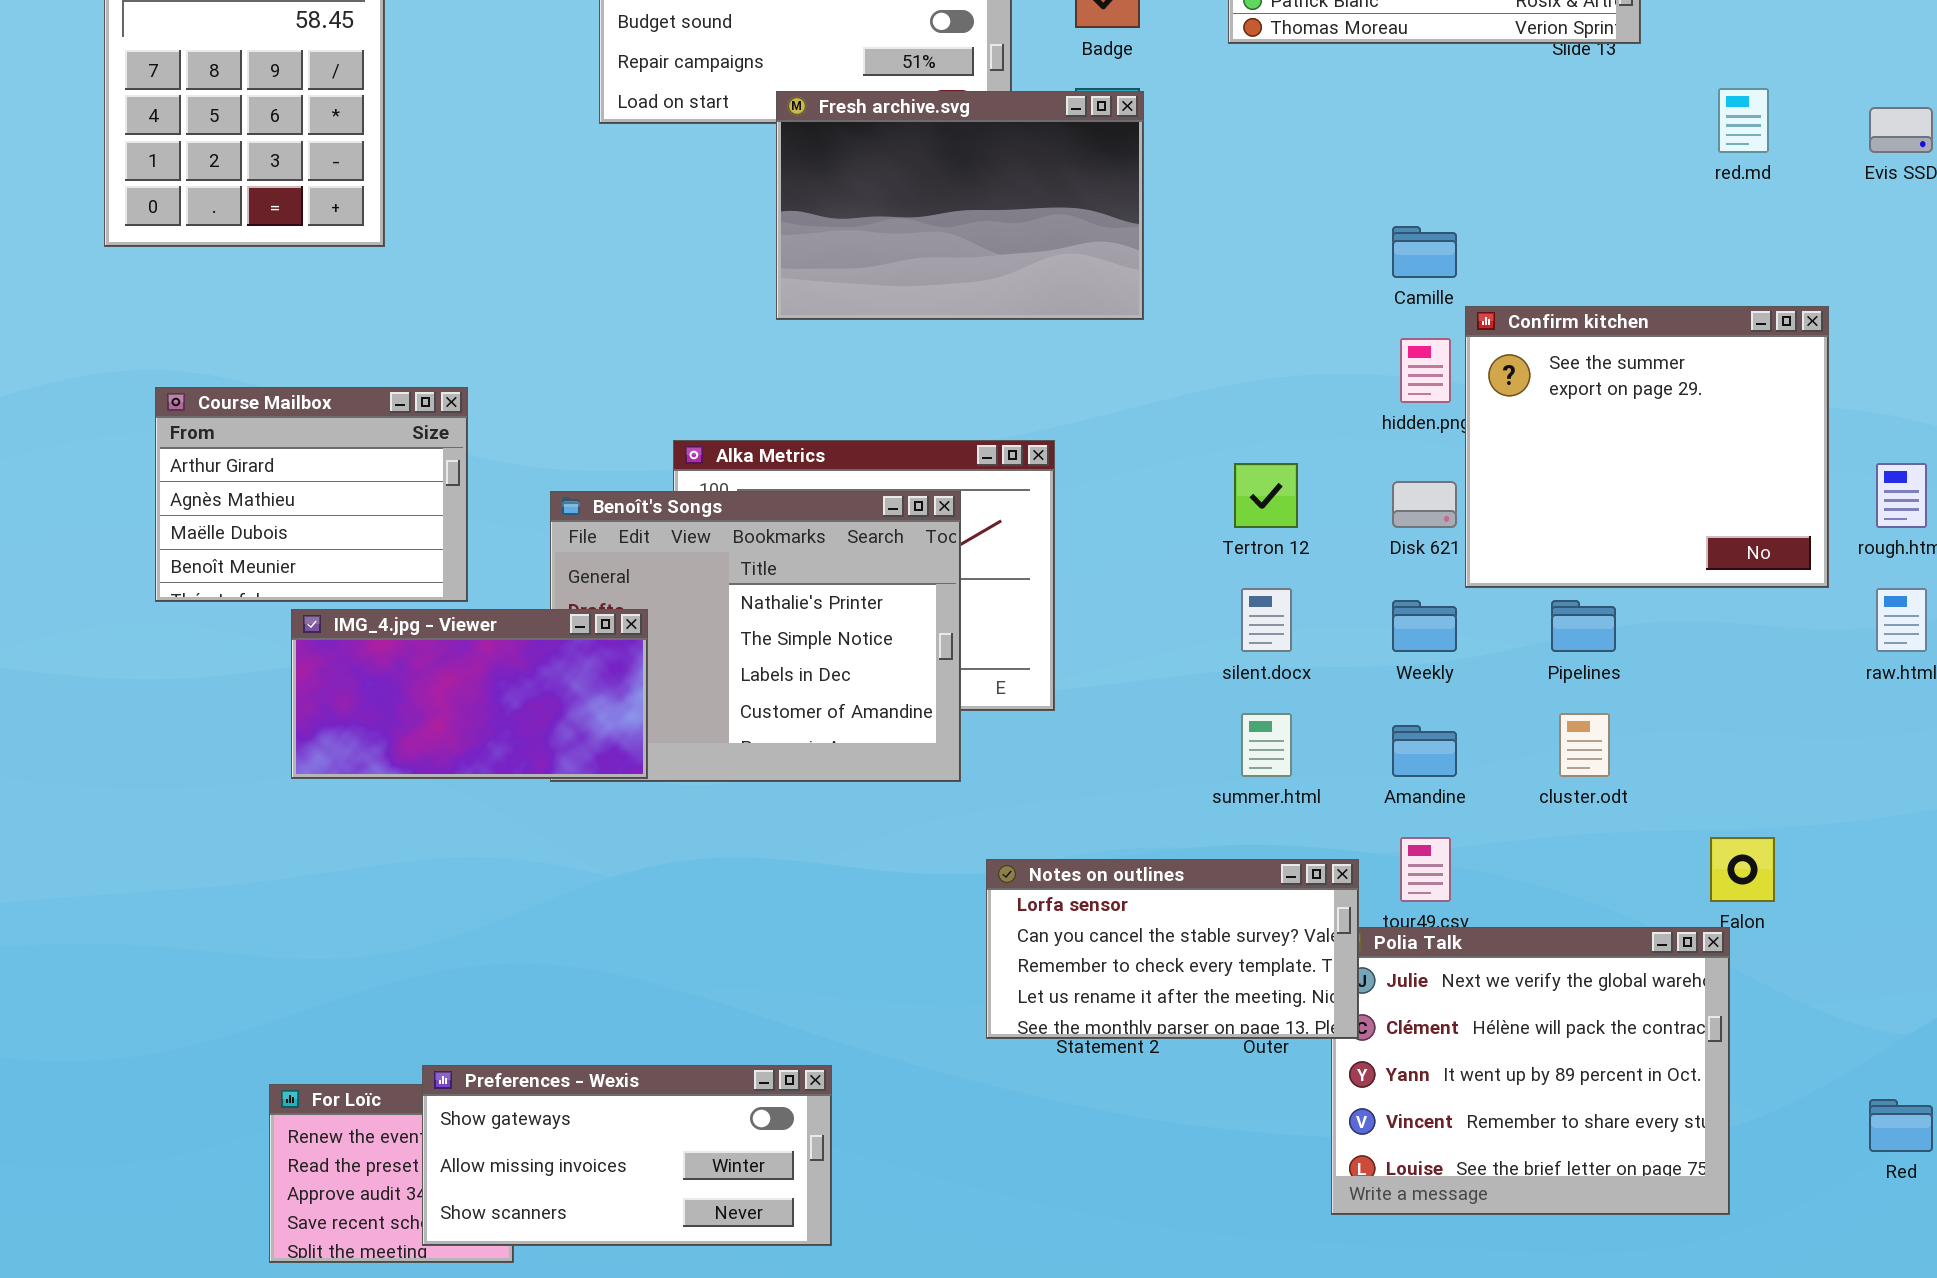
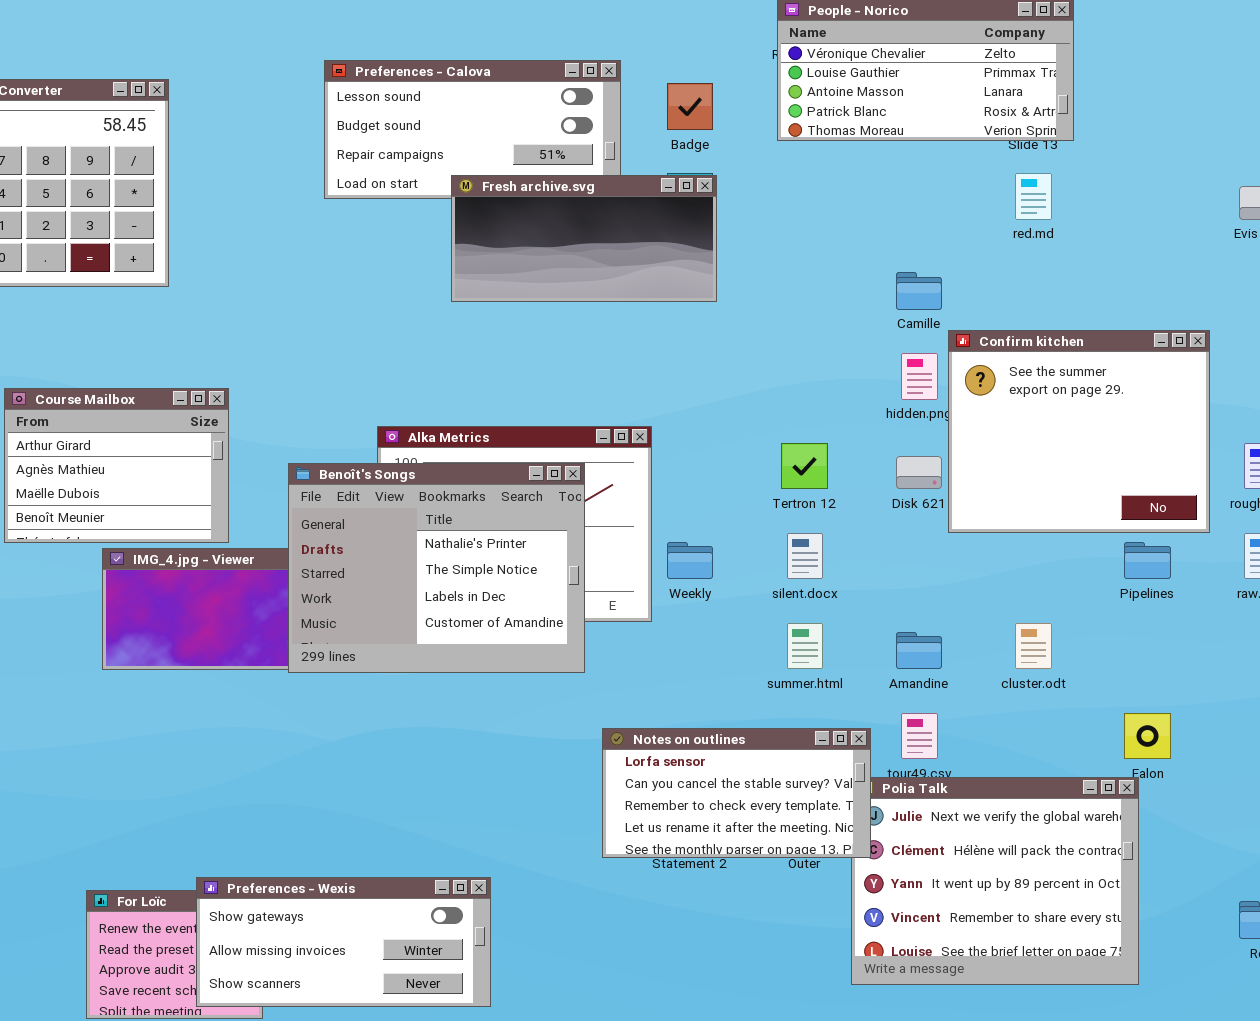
red.md: [1718,88,1769,153] -> [1015,173,1052,220], moved
Fresh archive.svg: [776,91,1144,320] -> [451,175,717,302], resized
Benoît's Songs: [550,491,961,782] -> [288,463,585,673], raised
Weekly: [1392,600,1457,652] -> [667,542,713,579], moved
Pipelines: [1551,600,1616,652] -> [1124,542,1171,579], moved

